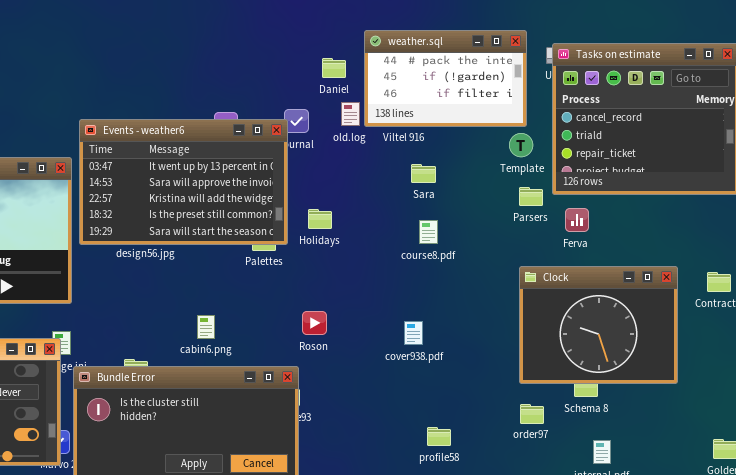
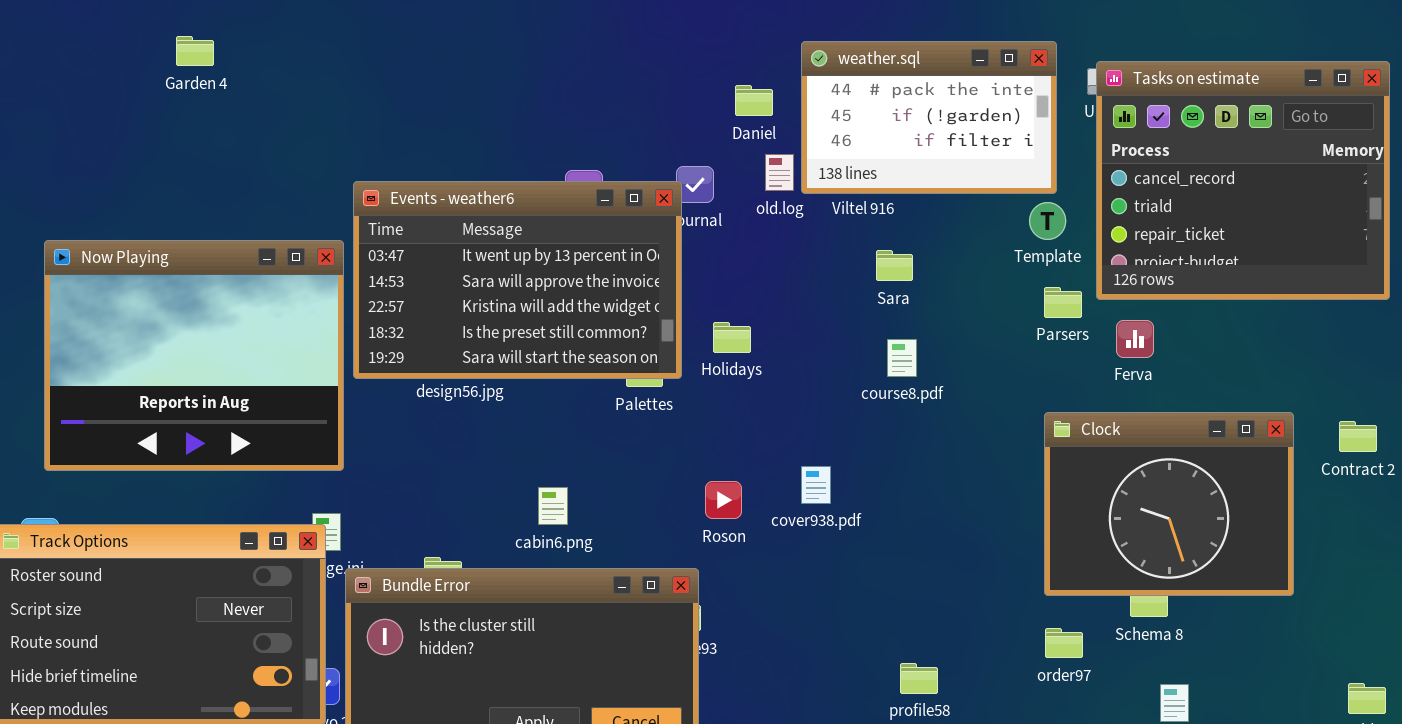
cover938.pdf: [404,321,423,345] -> [801,466,831,504], moved

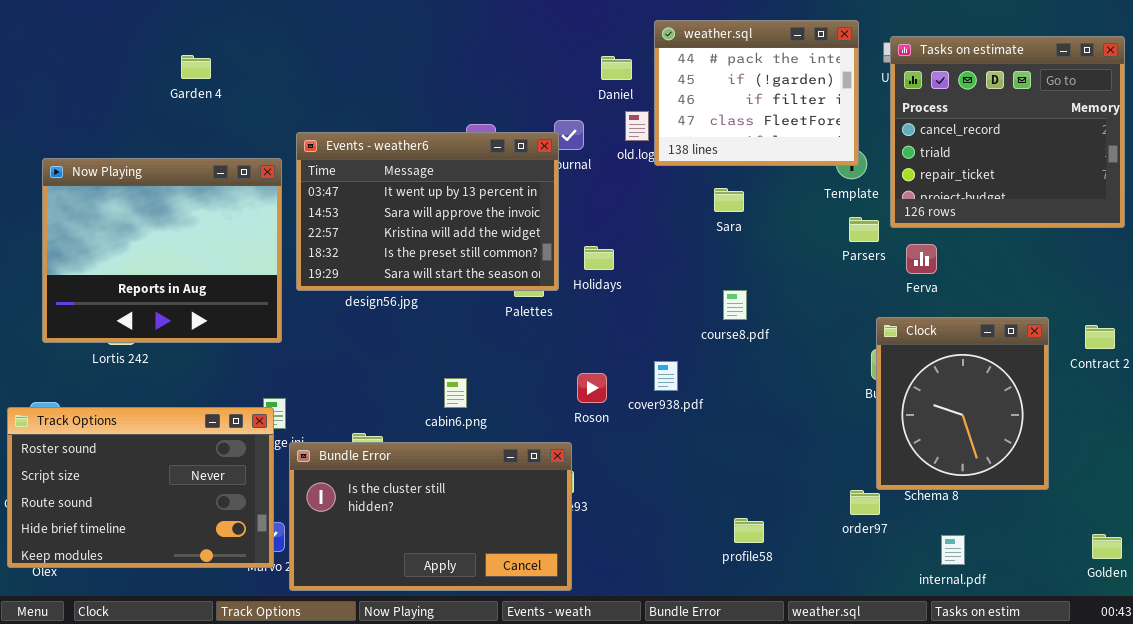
Garden 4: [176,36,214,66] -> [181,55,211,79], moved
weather.sql: [801,41,1057,194] -> [654,20,859,166], resized
Now Playing: [44,240,344,471] -> [42,158,282,343], moved
course8.pdf: [887,339,917,377] -> [723,290,747,320], moved
Clock: [1044,412,1294,596] -> [876,317,1049,490], resized

